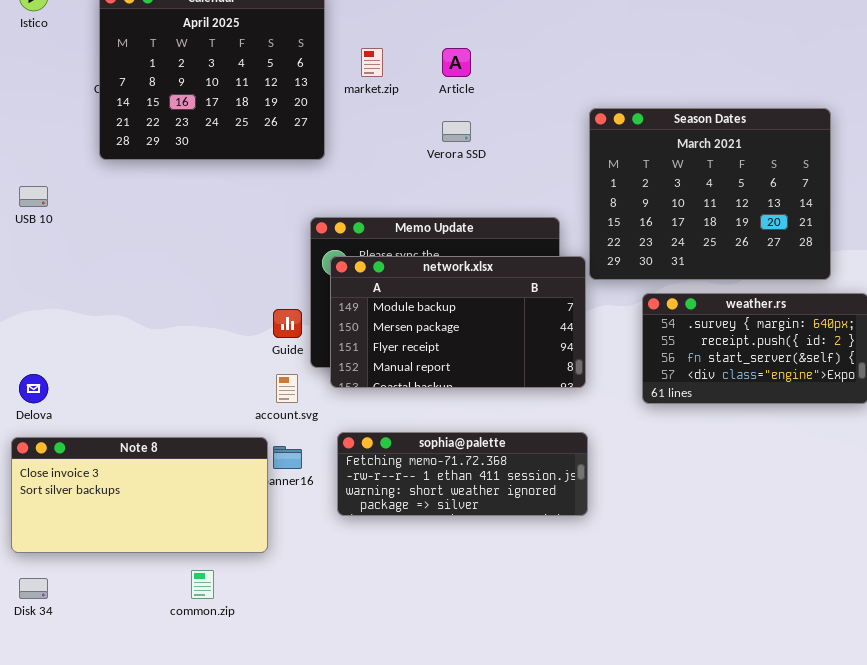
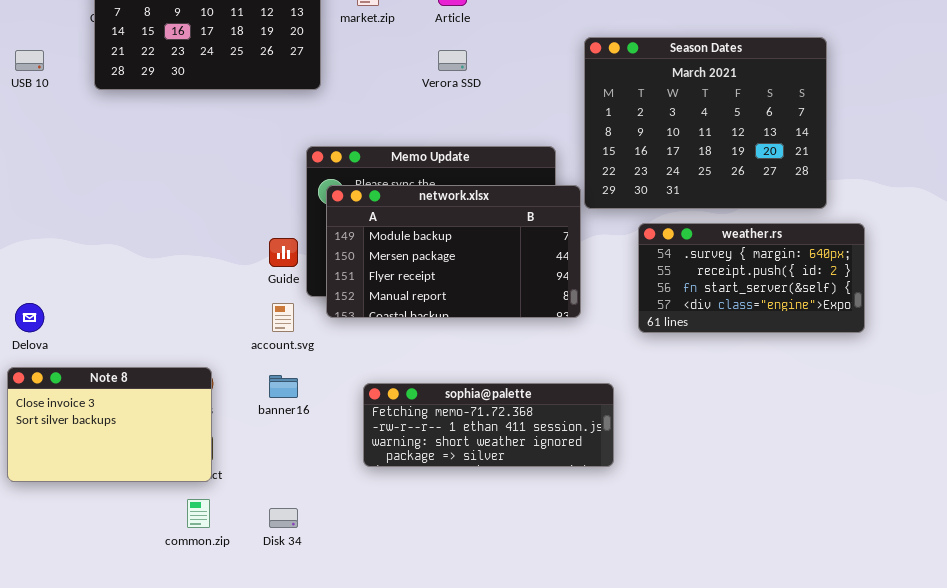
USB 10: [19,186,48,207] -> [15,50,44,71], moved
sophia@palette: [337,432,588,516] -> [363,383,614,467], moved
Note 8: [11,437,268,553] -> [7,367,212,482], resized
Disk 34: [19,578,48,599] -> [269,508,298,528], moved

